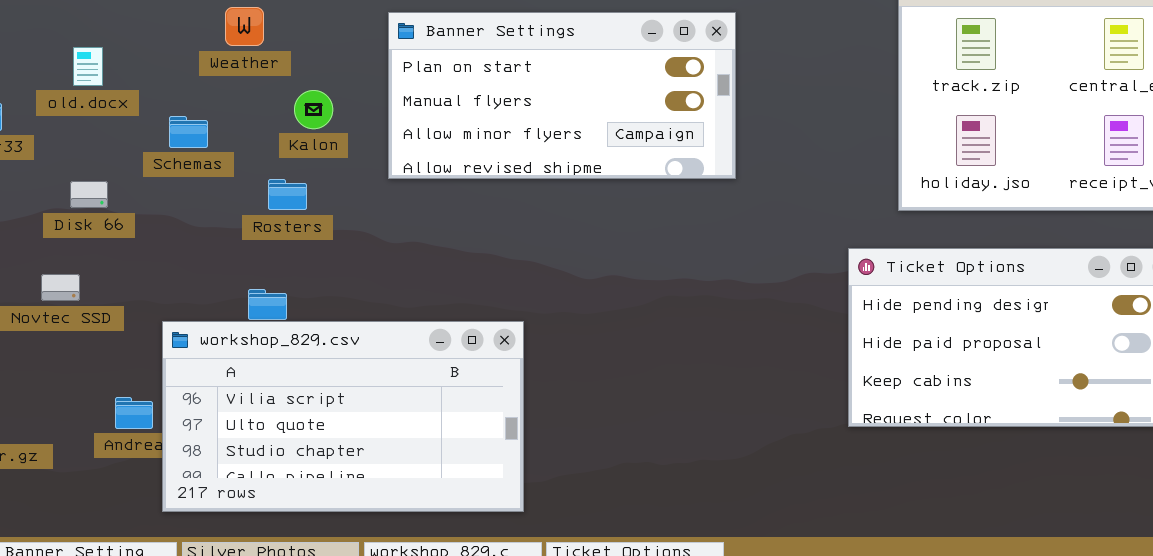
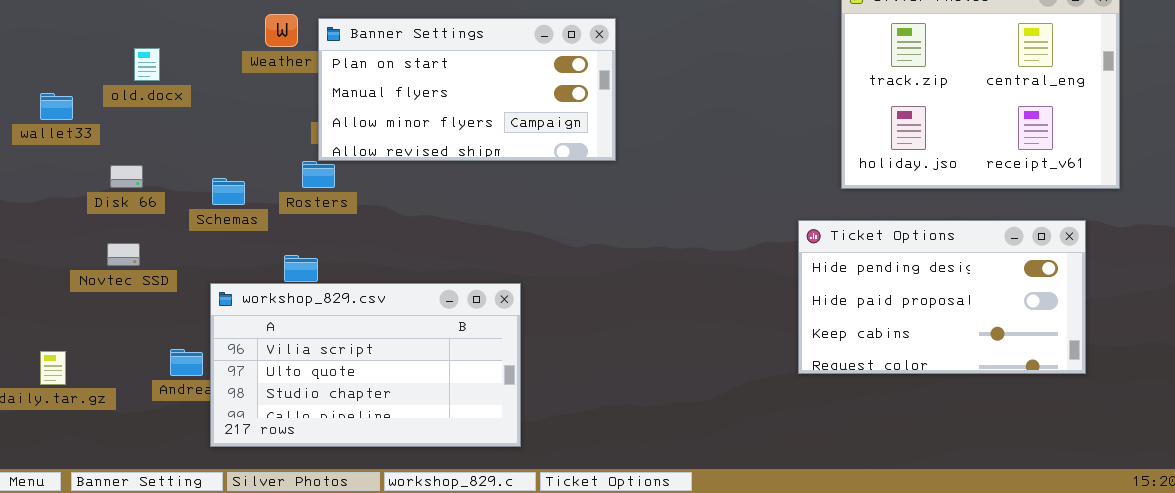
Banner Settings: [388,12,736,179] -> [318,18,616,161], moved
Schemas: [169,116,208,148] -> [212,178,245,205], moved
Disk 66: [70,181,108,208] -> [110,165,143,188], moved

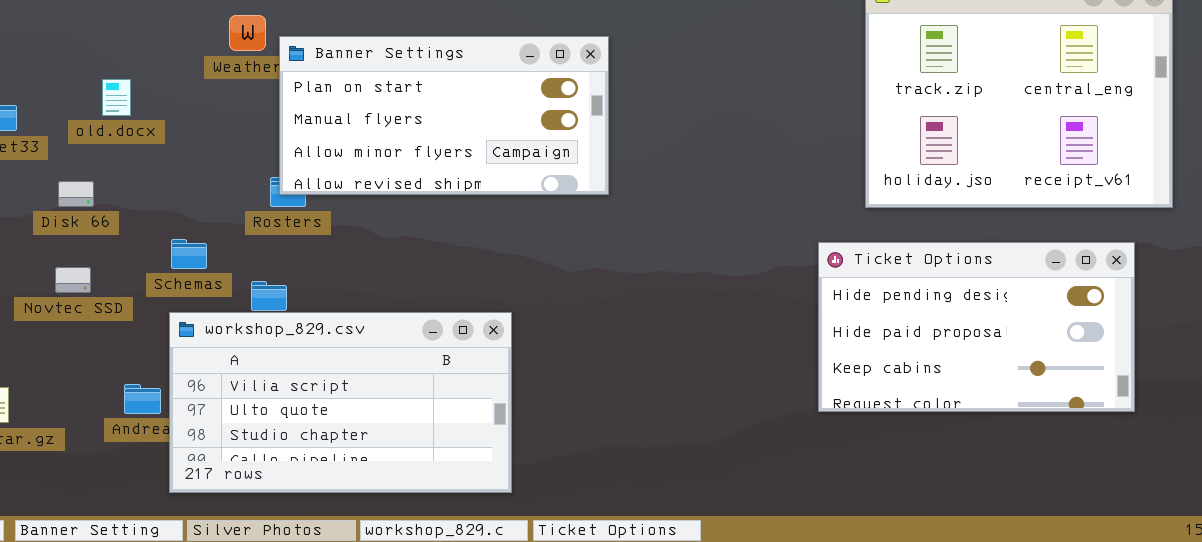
Banner Settings: [318,18,616,161] -> [279,36,609,195], moved
old.docx: [134,48,160,81] -> [102,79,131,116], moved
Schemas: [212,178,245,205] -> [171,239,207,269], moved

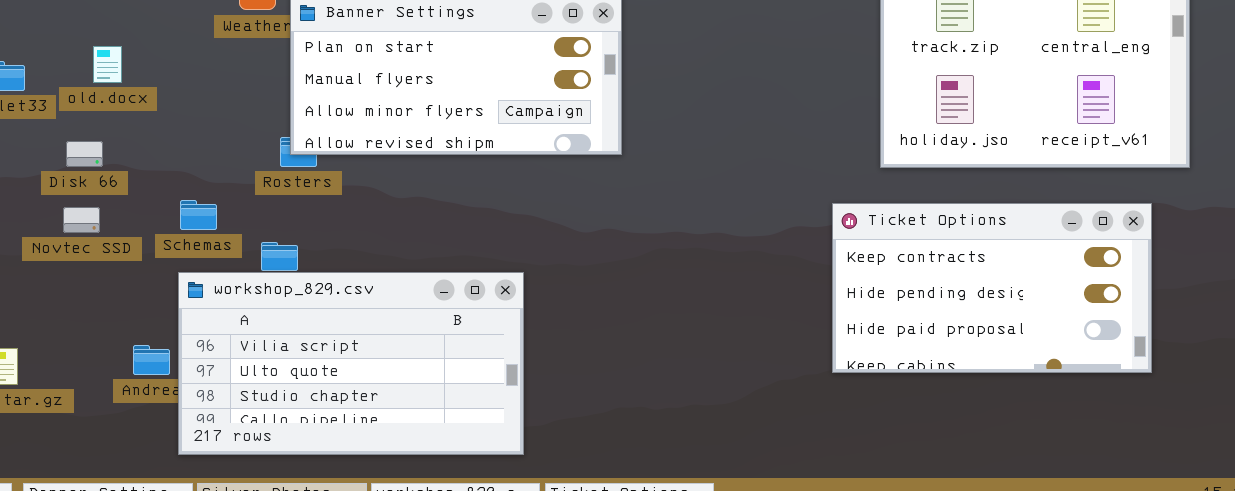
old.docx: [102,79,131,116] -> [93,46,122,83], moved
Ticket Options: [818,242,1135,412] -> [832,203,1152,373], scrolled up 1 row
Novtec SSD: [55,267,91,293] -> [63,207,100,233], moved

